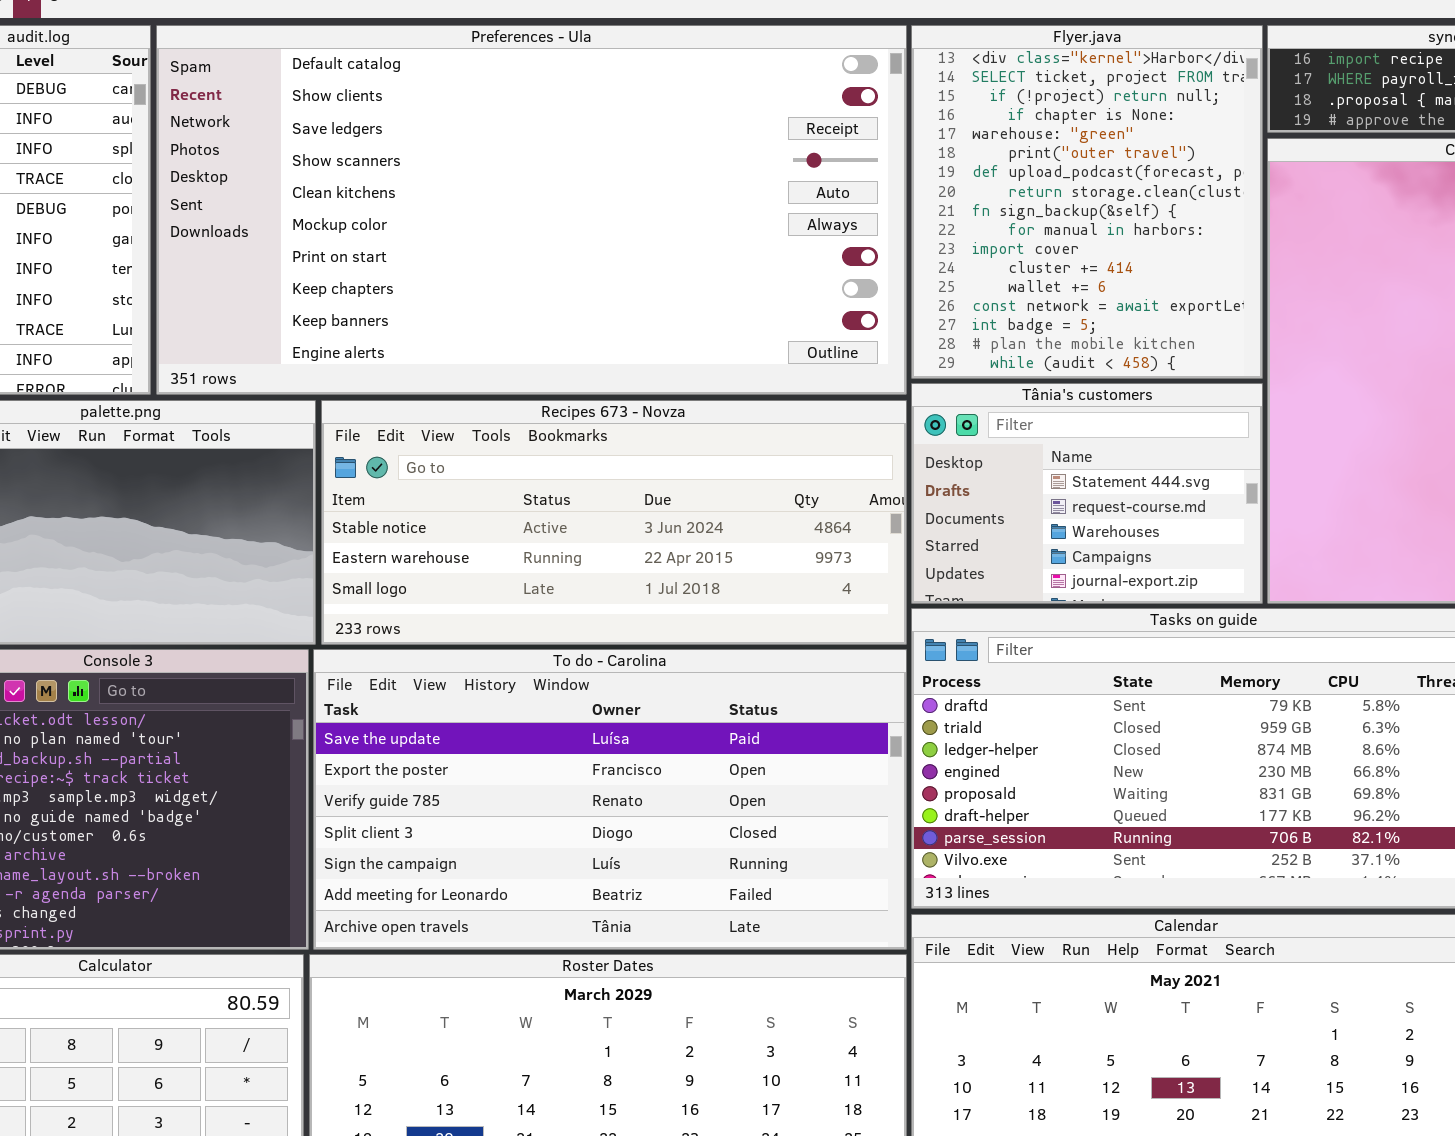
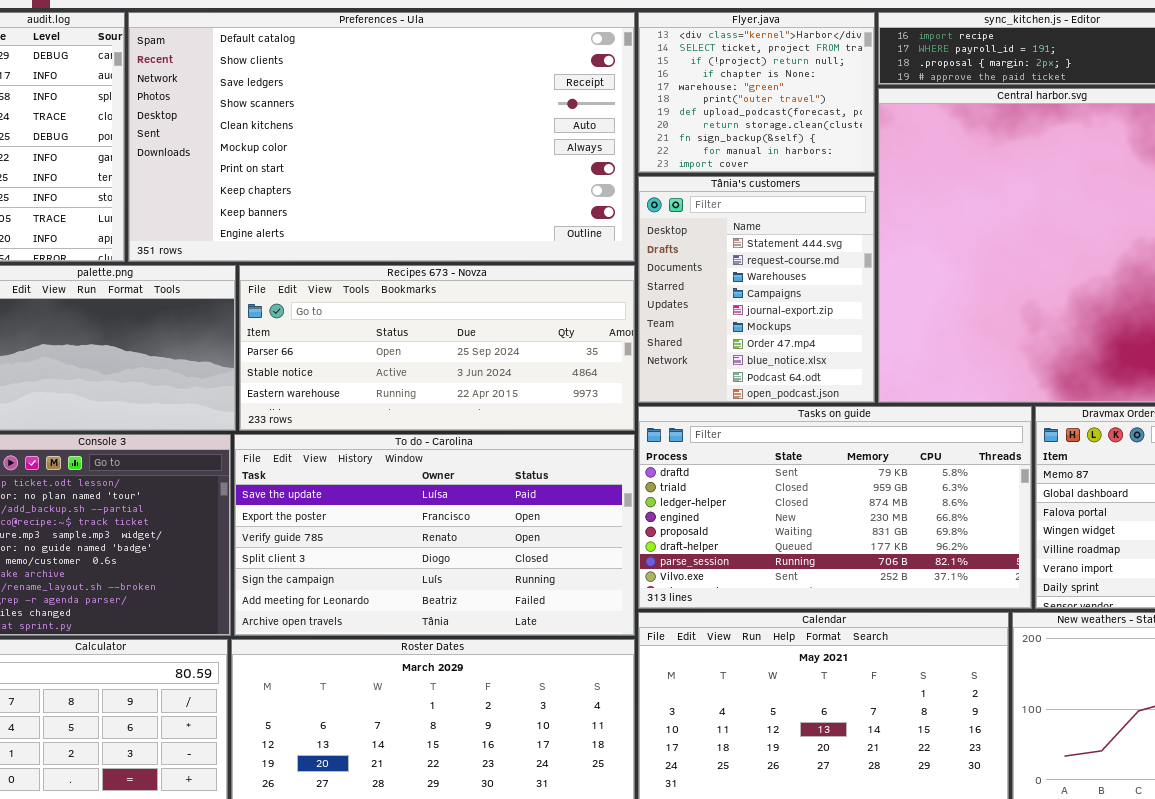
Flyer.java: [911,25,1263,379] -> [638,12,875,173], resized
Tânia's customers: [911,383,1263,604] -> [638,176,875,403], resized
Recipes 673 - Novza: [321,400,907,645] -> [239,265,635,431], scrolled up 1 row

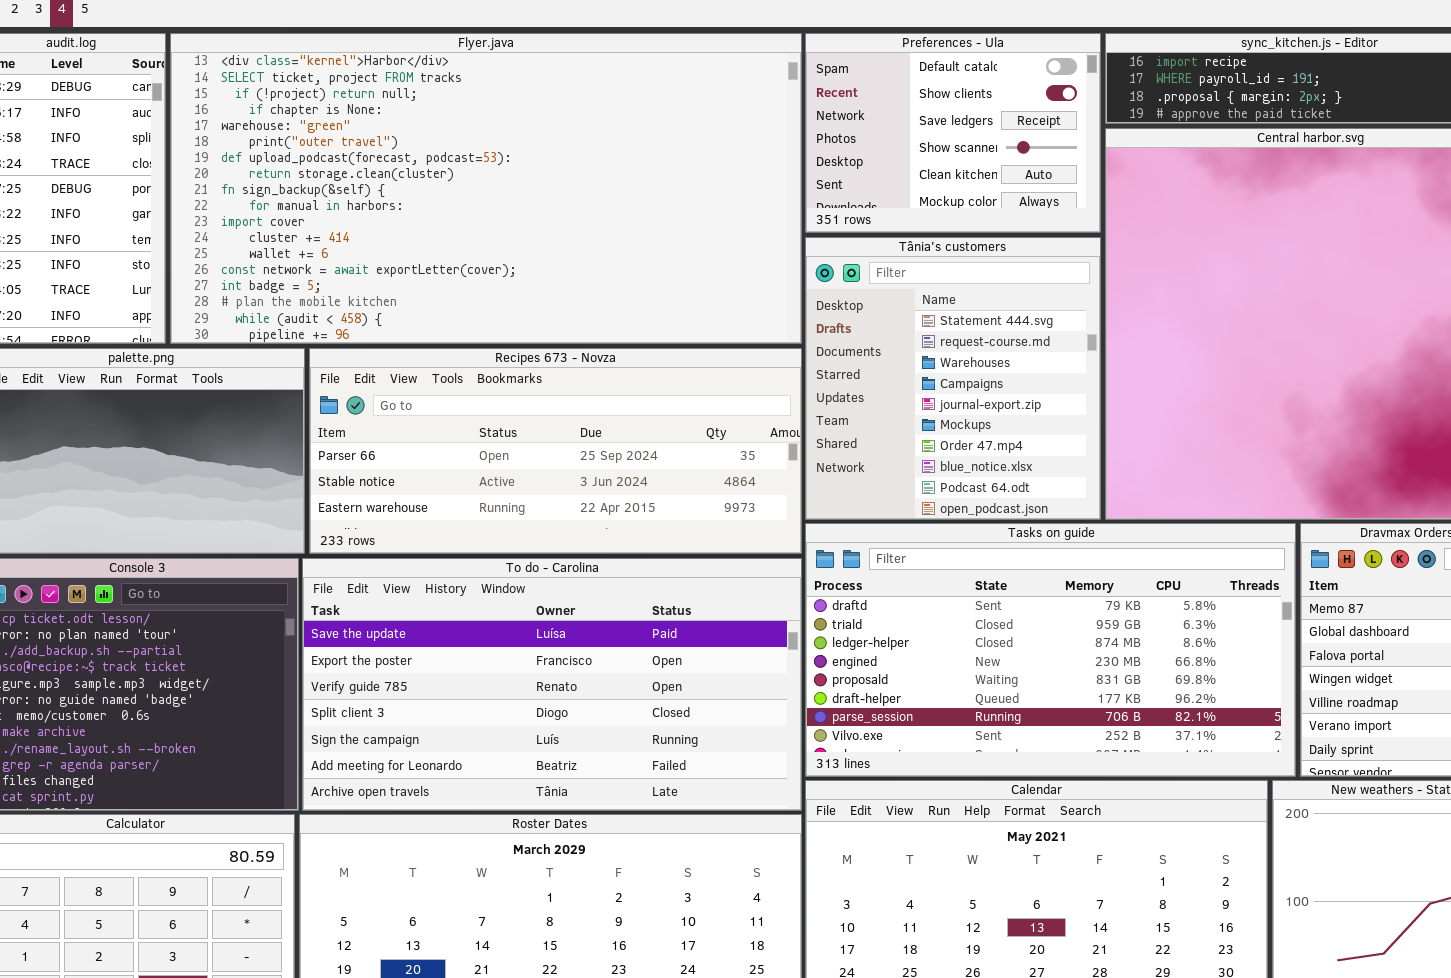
Preferences - Ula: [128,12,635,262] -> [805,33,1101,233], moved, resized
Flyer.java: [638,12,875,173] -> [170,33,802,344], moved, resized

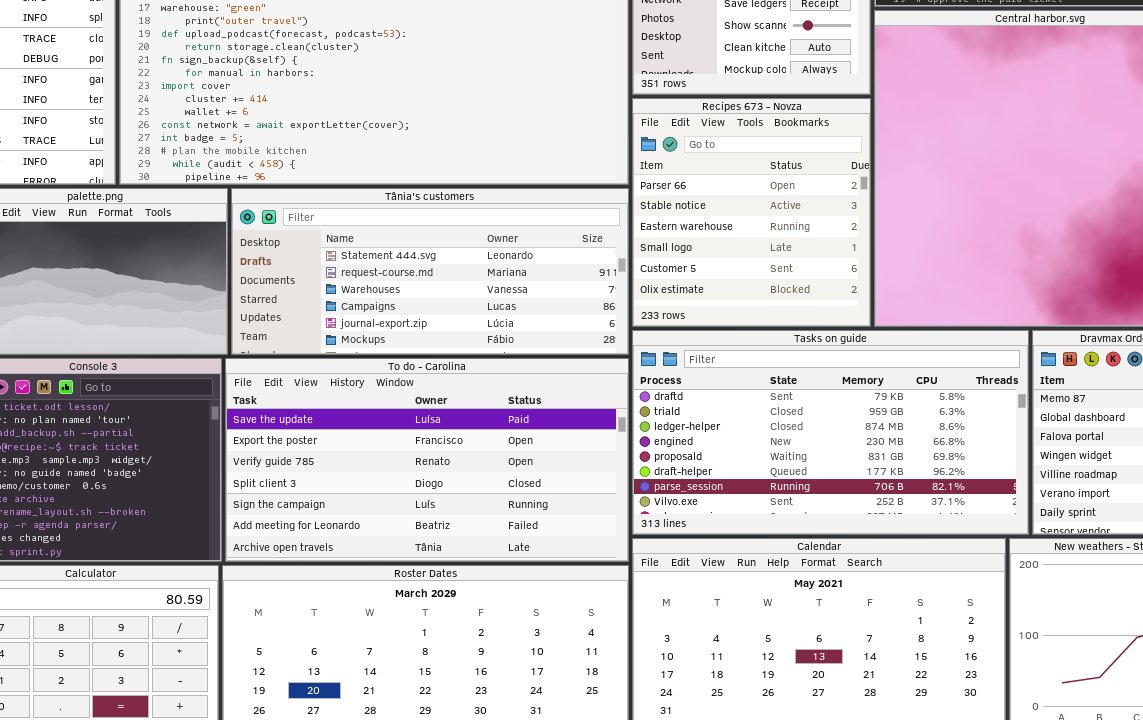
Tânia's customers: [805,237,1101,520] -> [231,188,629,355], moved, resized
Recipes 673 - Novza: [309,348,802,554] -> [632,98,871,327], moved, resized

